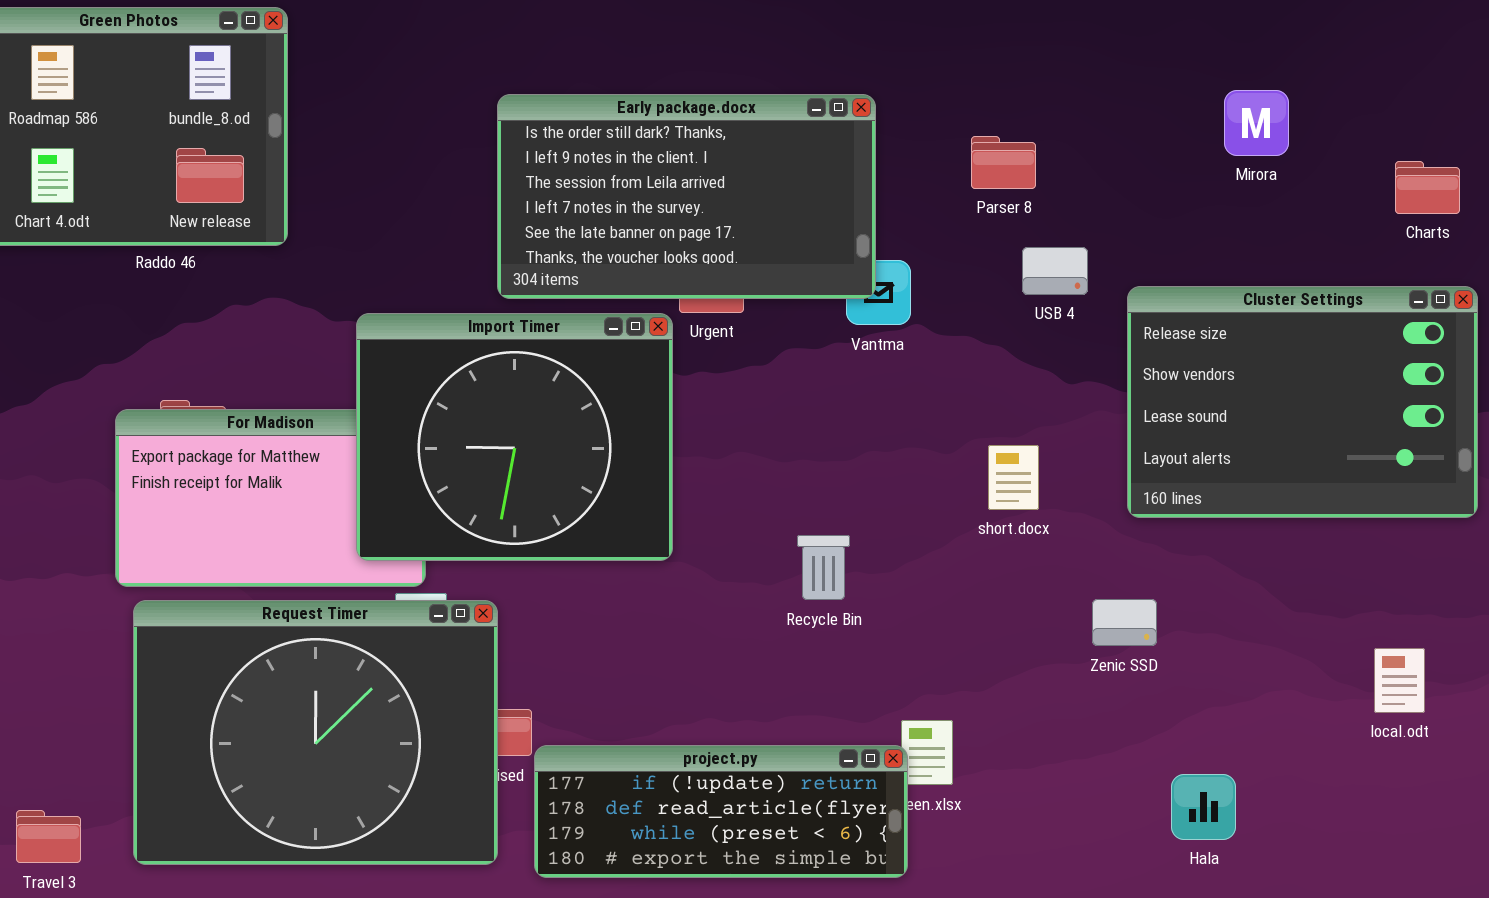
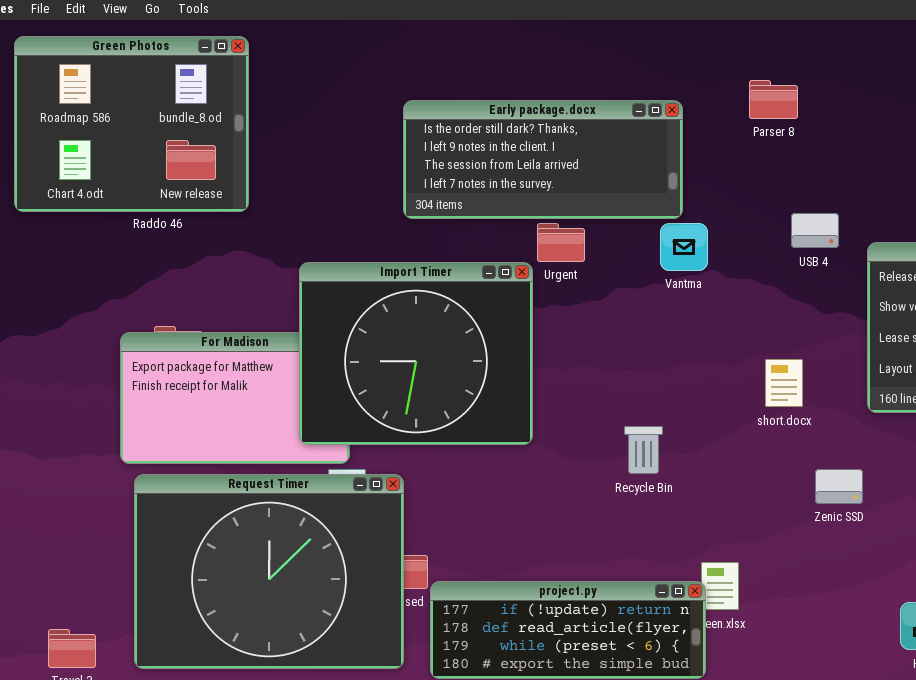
Early package.docx: [497,94,876,299] -> [403,100,683,219], resized
Parser 8: [971,136,1036,189] -> [749,80,798,119], moved
Zenic SSD: [1092,599,1157,646] -> [815,469,863,504], moved

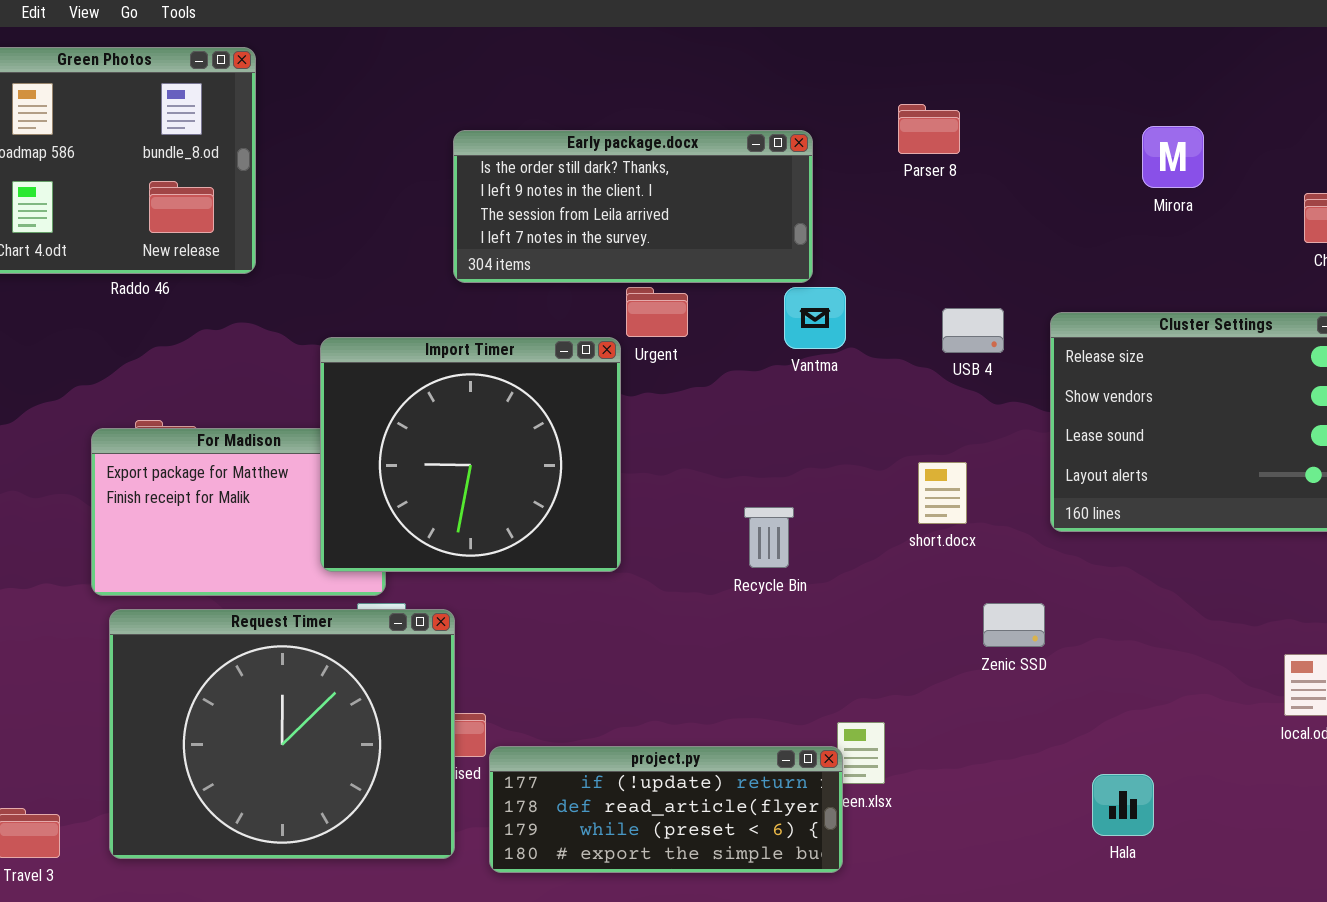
USB 4: [791,213,839,248] -> [942,308,1004,353], moved
Recycle Bin: [624,426,663,474] -> [744,507,794,568], moved

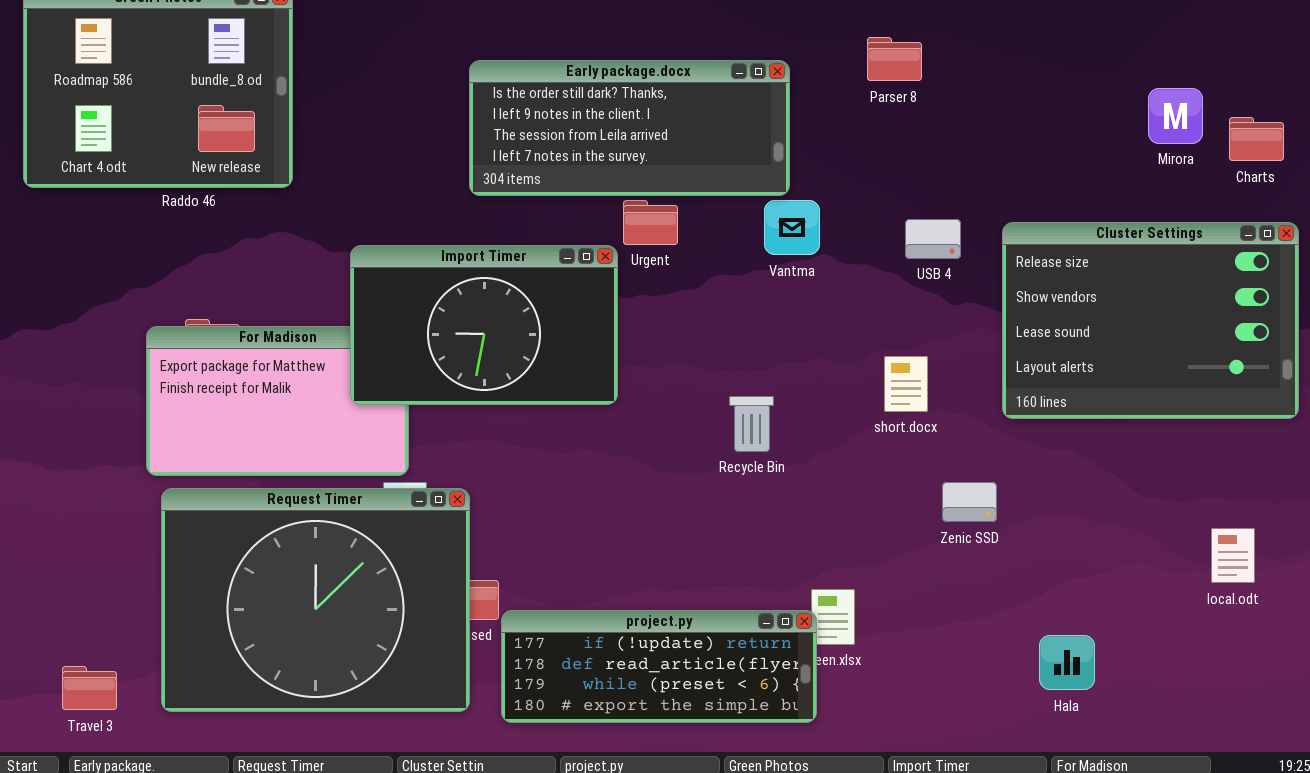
Mirora: [1142,126,1204,188] -> [1148,88,1203,144], moved
Import Timer: [320,337,621,572] -> [350,245,618,405], resized

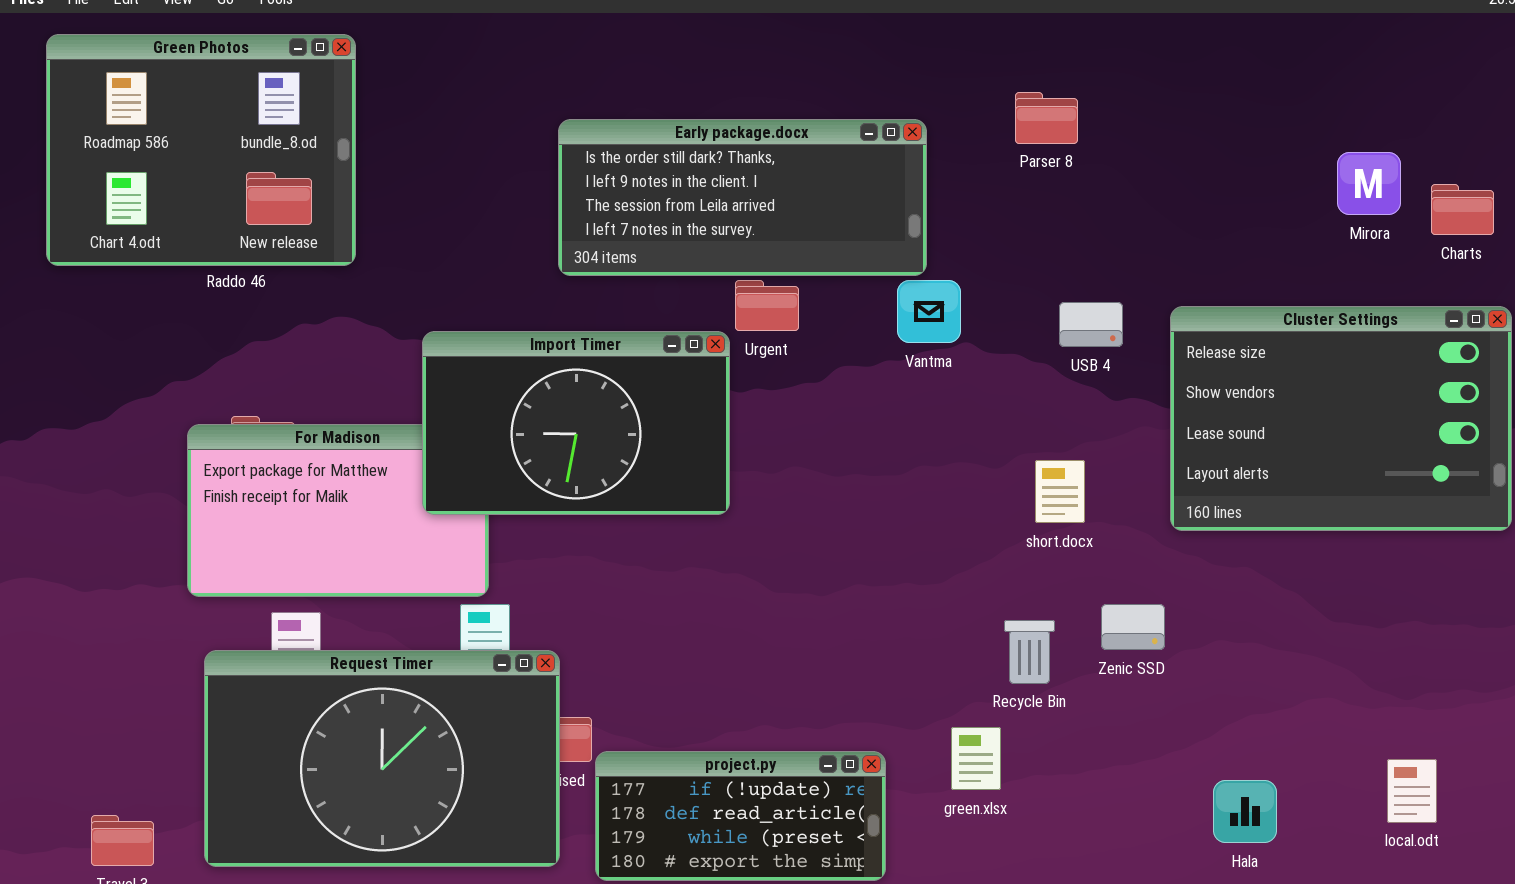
Recycle Bin: [729,396,774,452] -> [1004,620,1055,684], moved
Request Timer: [161,488,470,712] -> [204,650,560,867], resized
local.odt: [1211,528,1255,583] -> [1387,759,1437,823], moved
project.py: [501,610,817,723] -> [595,751,886,881], resized

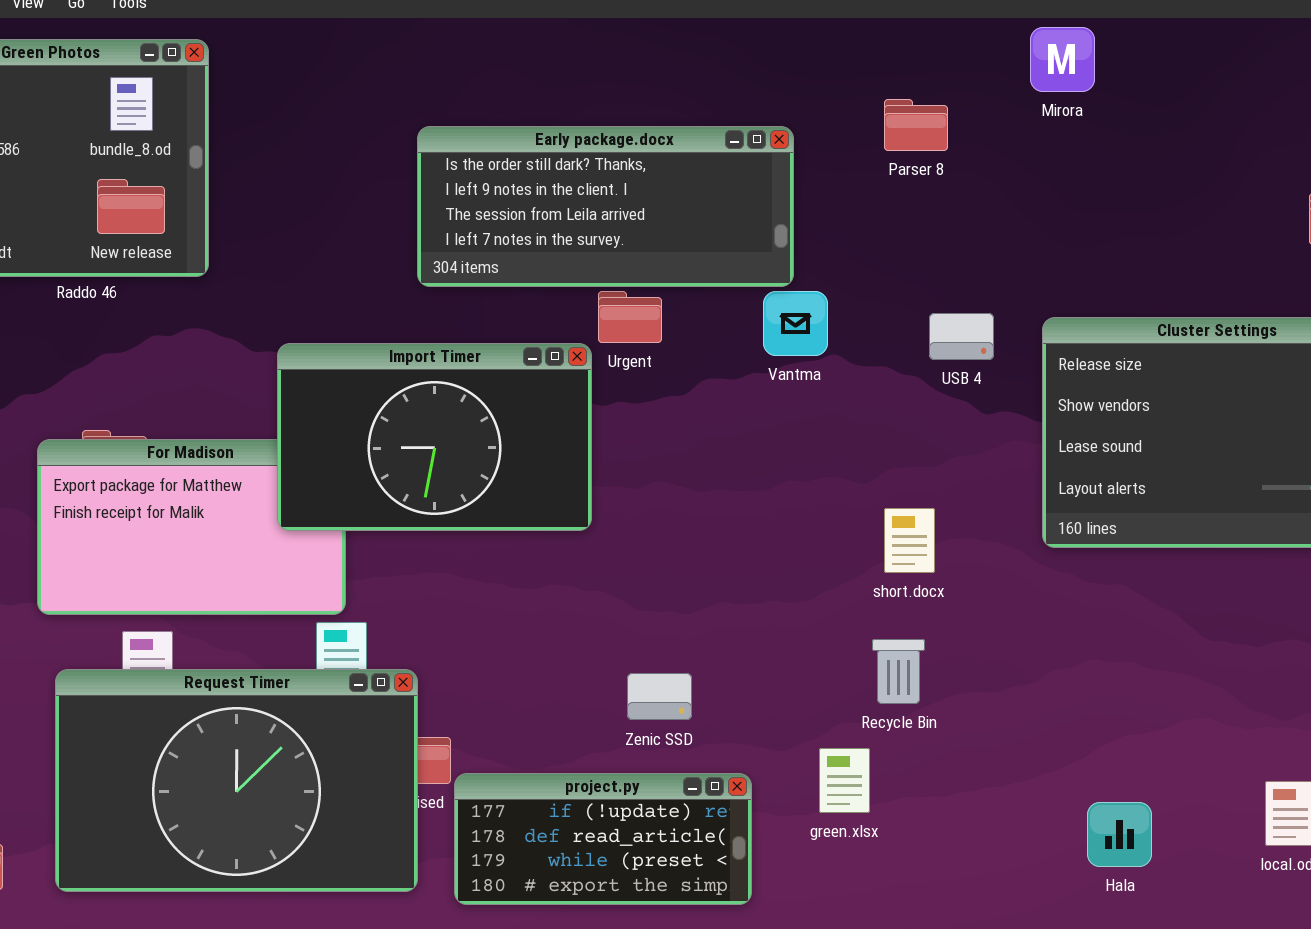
Mirora: [1337,152,1401,215] -> [1030,27,1095,92], moved
short.docx: [1035,460,1085,523] -> [884,508,935,573], moved
Zenic SSD: [1101,604,1165,650] -> [627,673,692,720], moved

